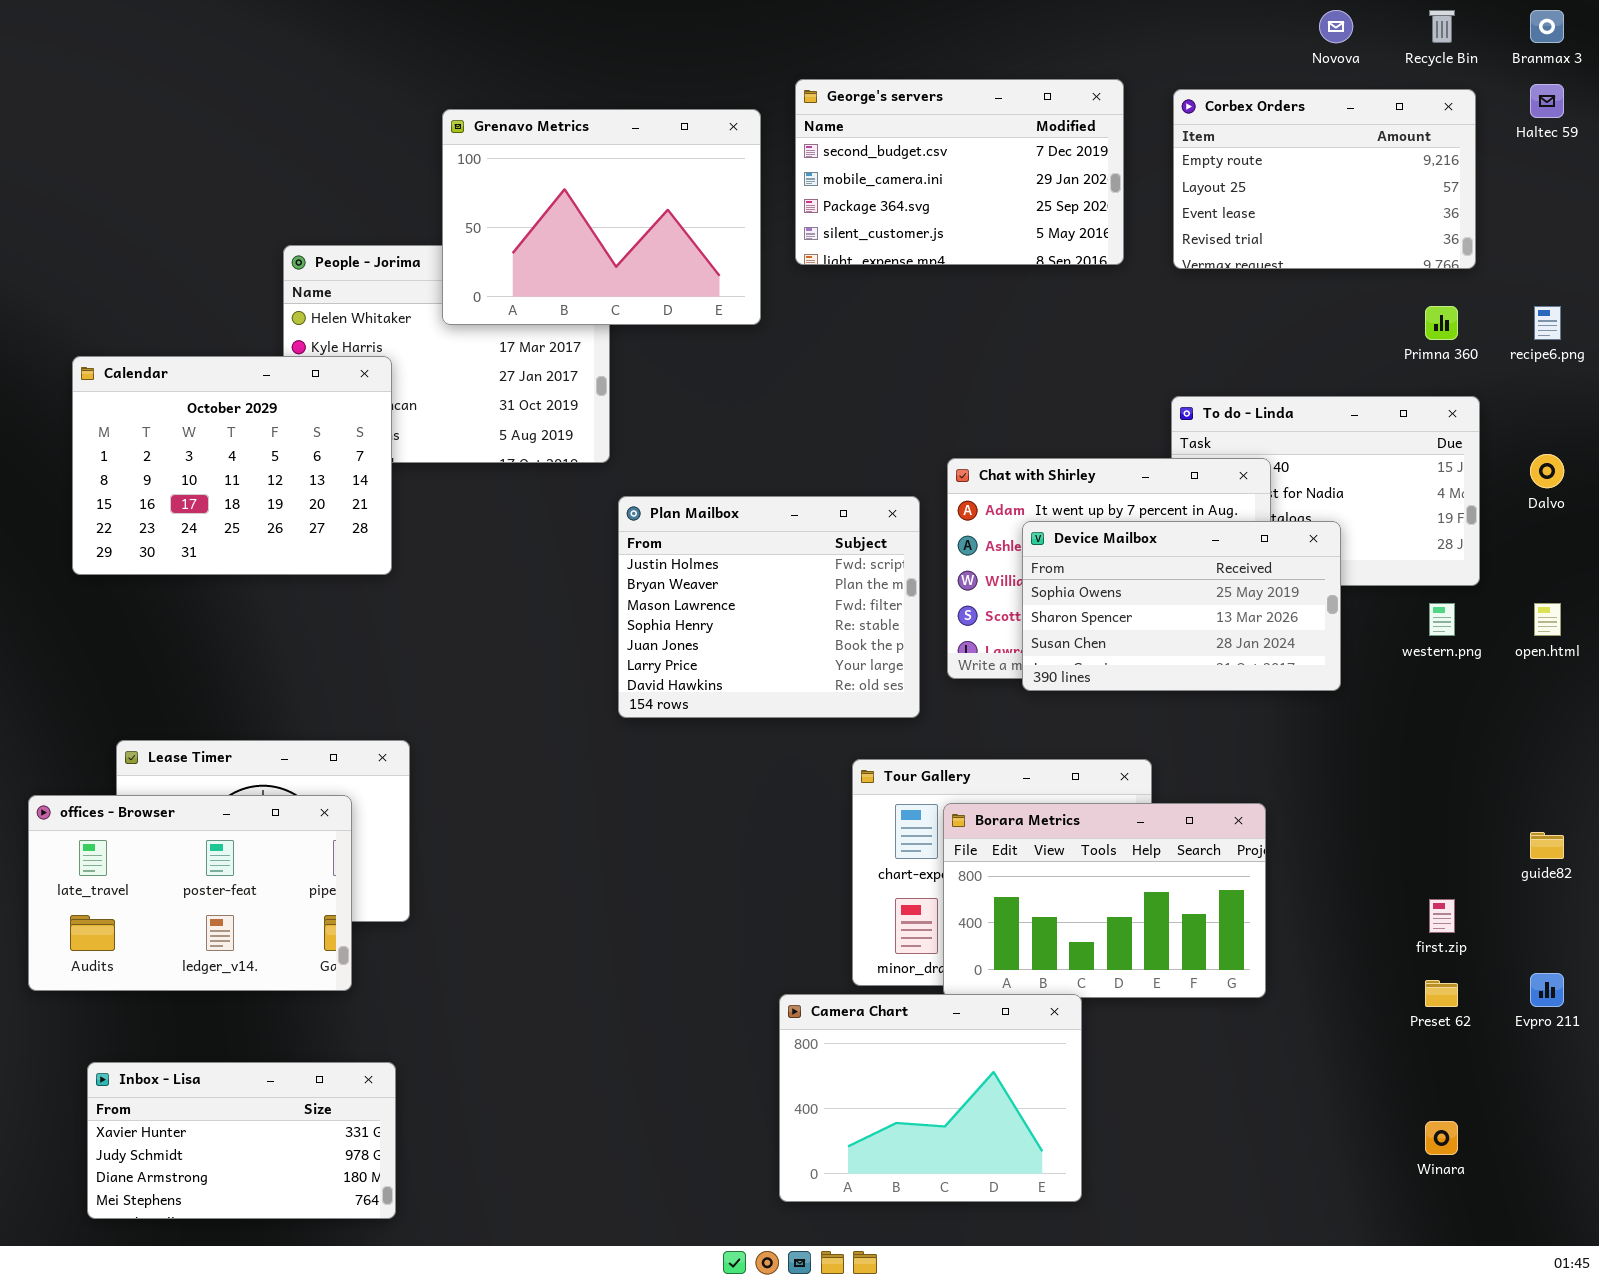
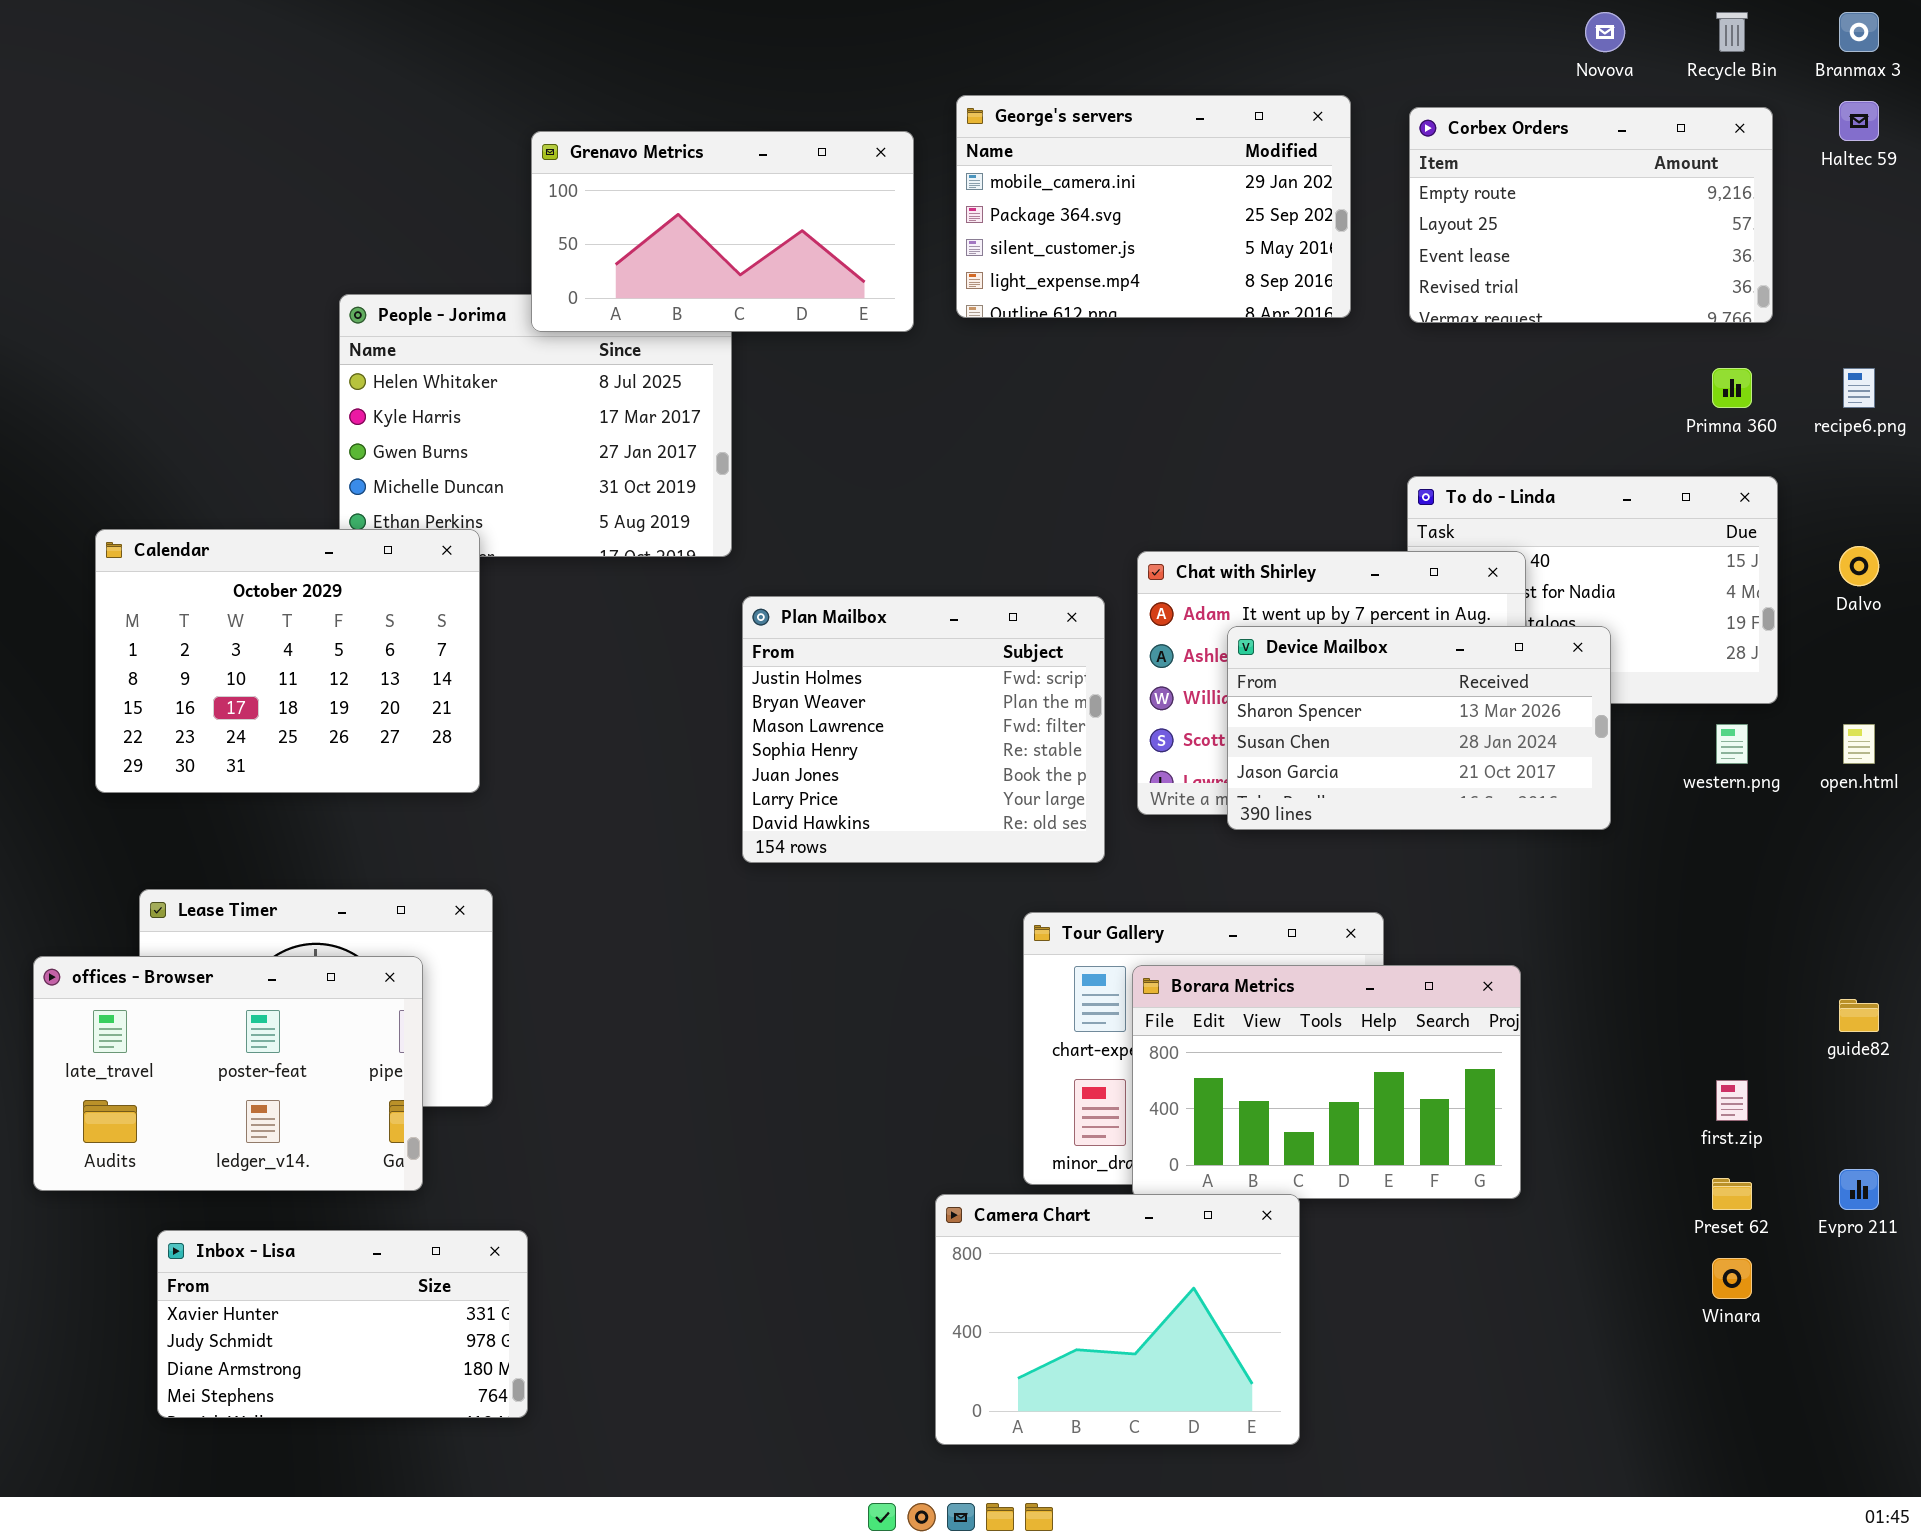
George's servers: [795,79,1124,265] -> [956,95,1351,318], scrolled down 1 row
Grenavo Metrics: [442,109,761,325] -> [531,131,914,332], resized
Calendar: [72,356,392,575] -> [95,529,480,793], moved
Device Mailbox: [1022,521,1341,691] -> [1227,626,1611,830], scrolled down 1 row
Inbox - Lisa: [87,1062,396,1219] -> [157,1230,528,1418], moved
Winara: [1425,1121,1458,1155] -> [1712,1258,1752,1299], moved

